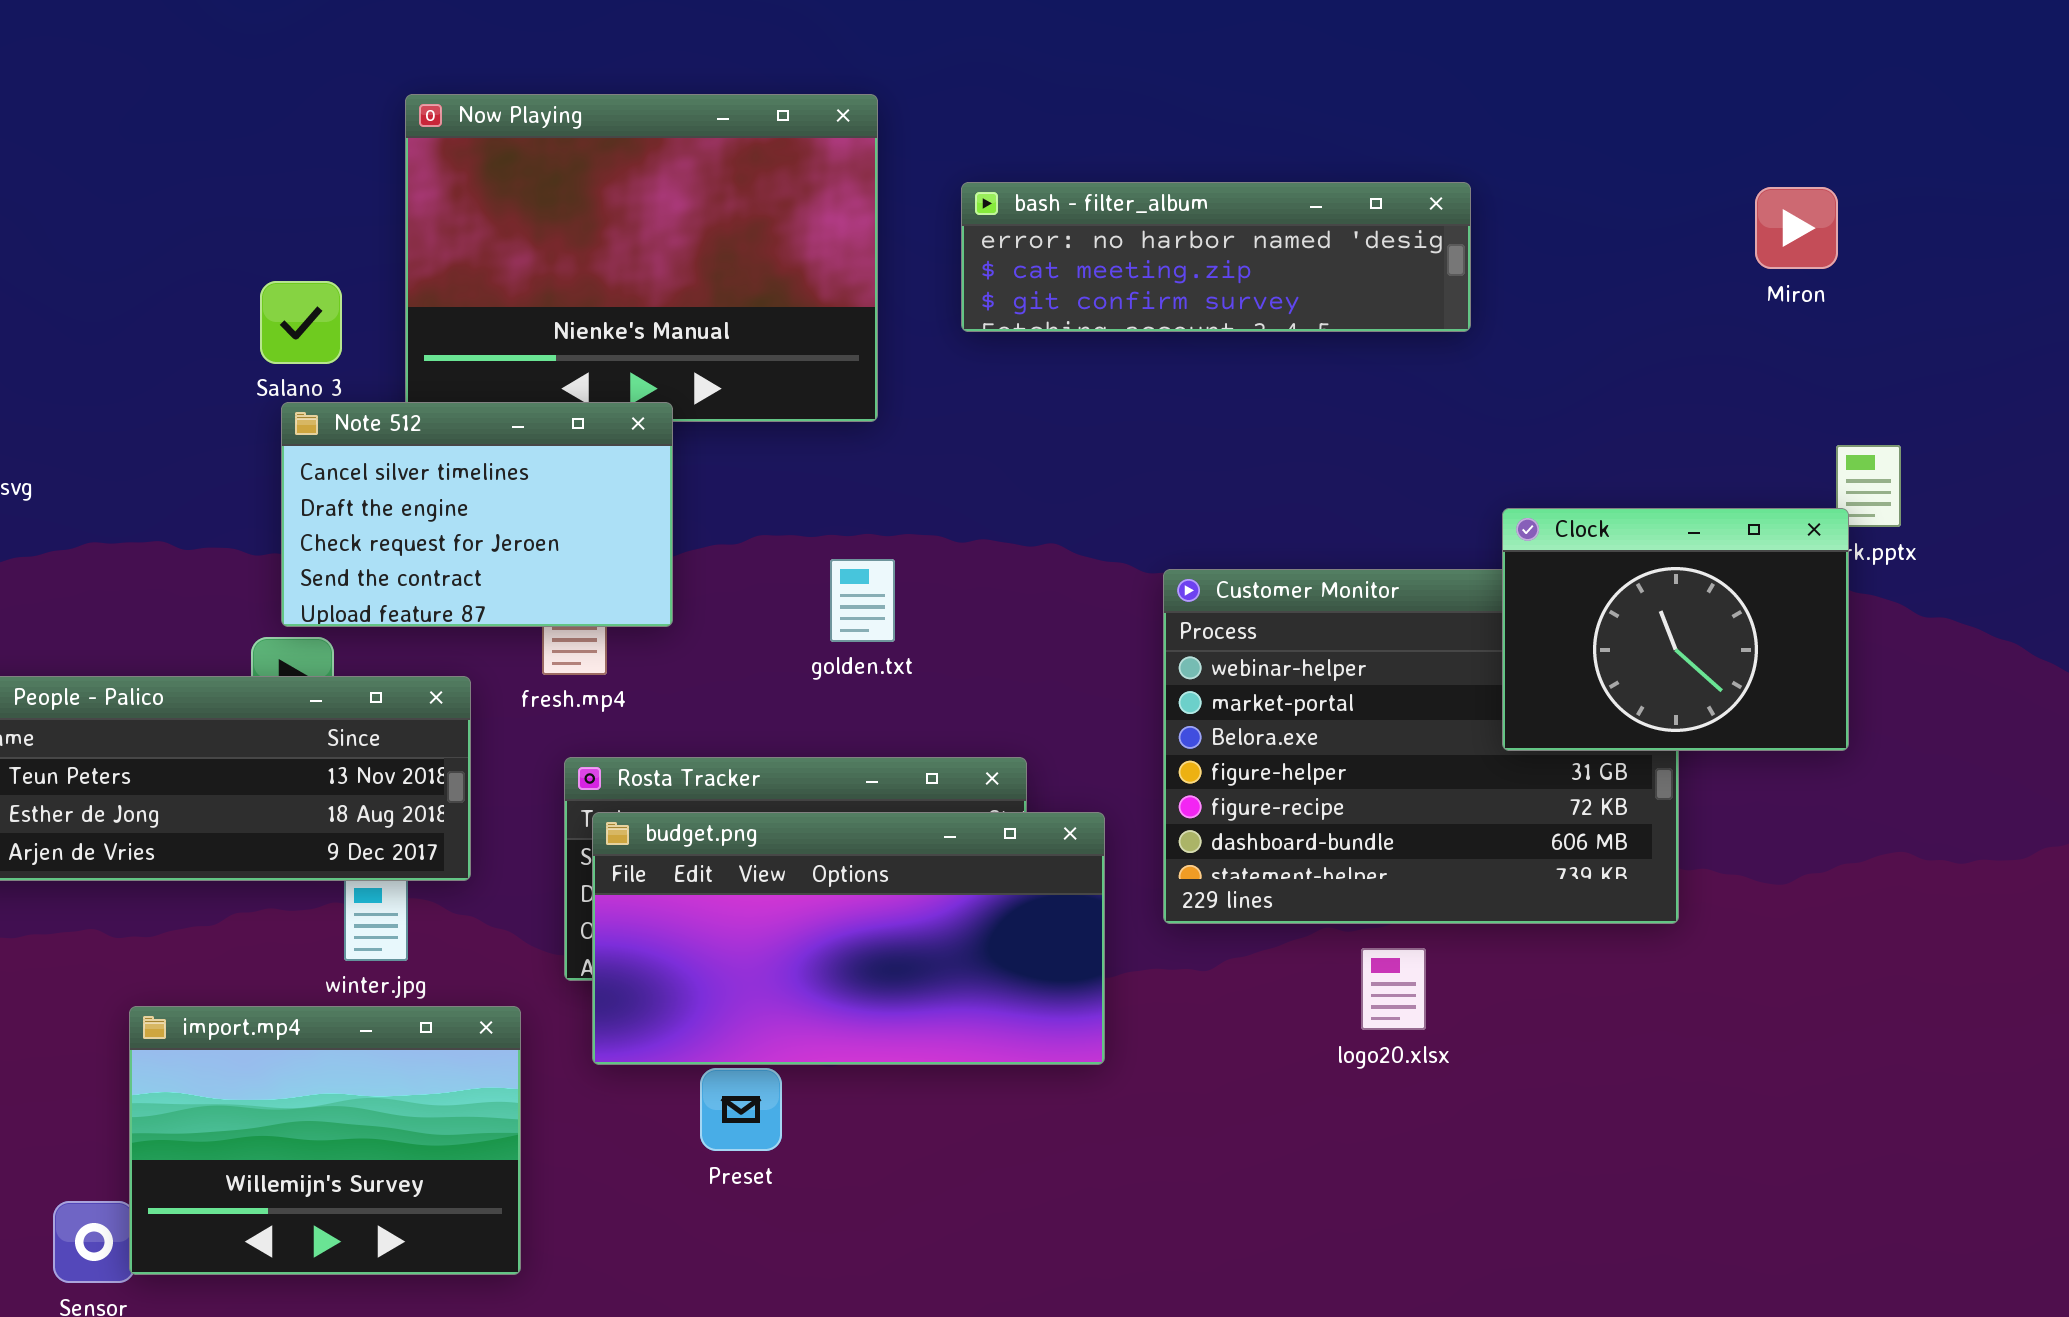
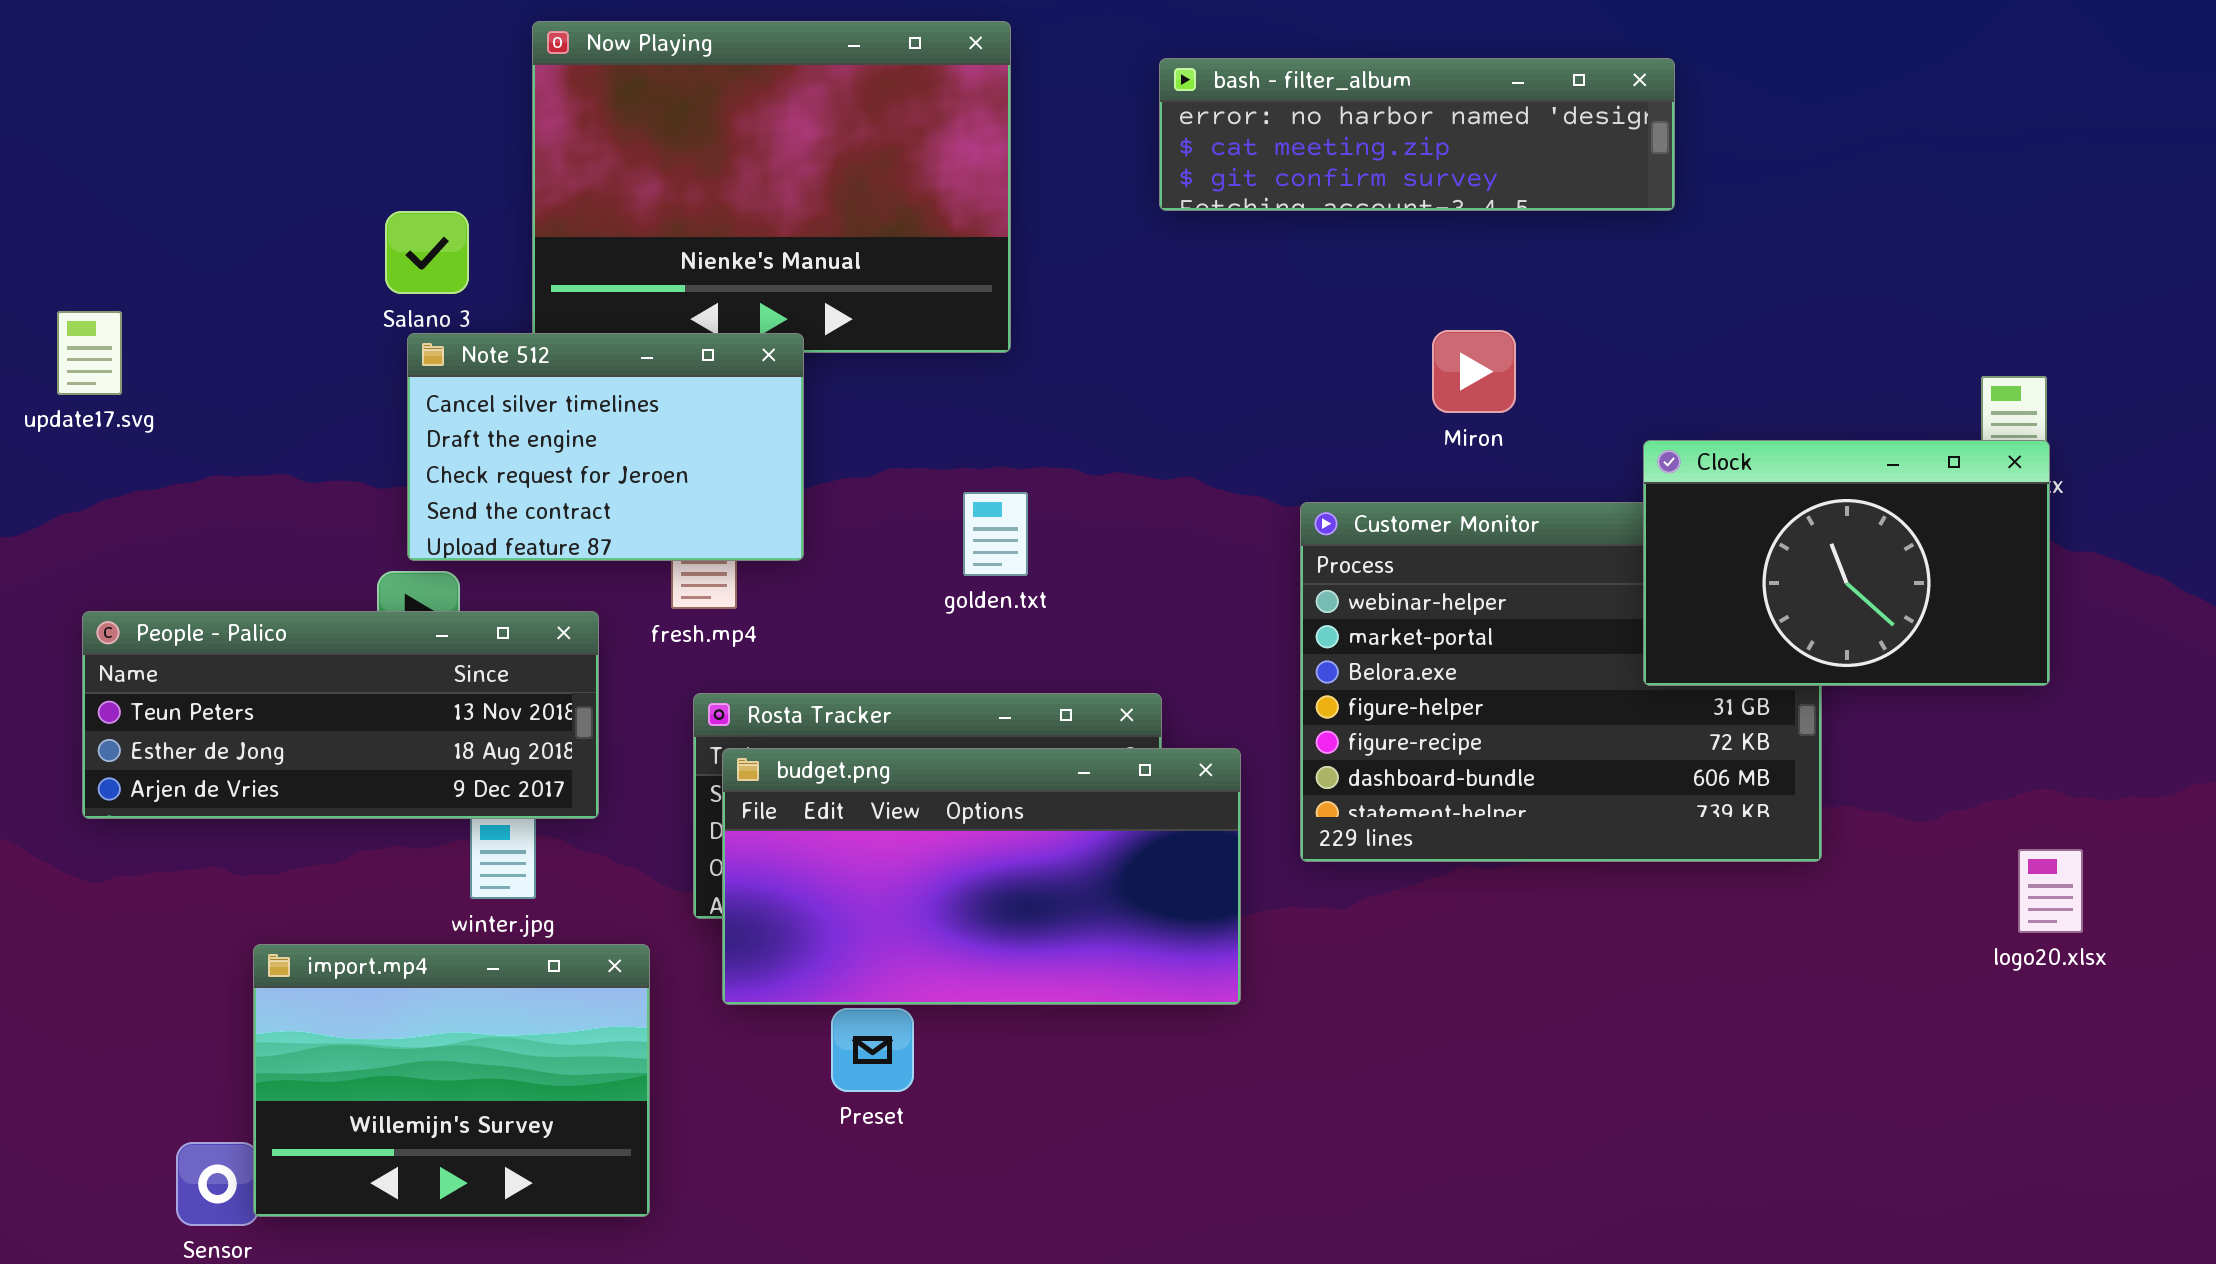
bash - filter_album: [961,182,1471,332] -> [1159,58,1675,211], moved
Miron: [1755,187,1838,269] -> [1432,330,1516,413], moved
Clock: [1502,508,1849,751] -> [1643,440,2050,686], resized
logo20.xlsx: [1361,948,1426,1030] -> [2018,849,2083,933], moved

